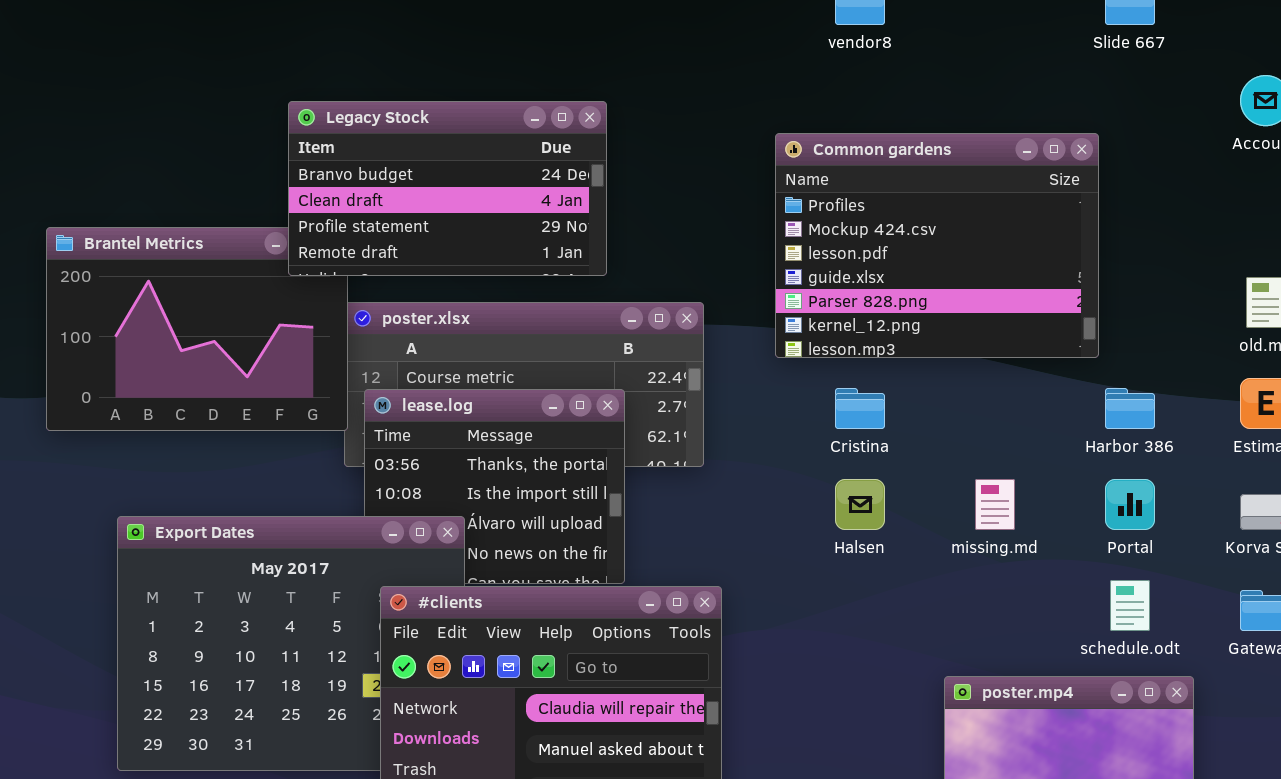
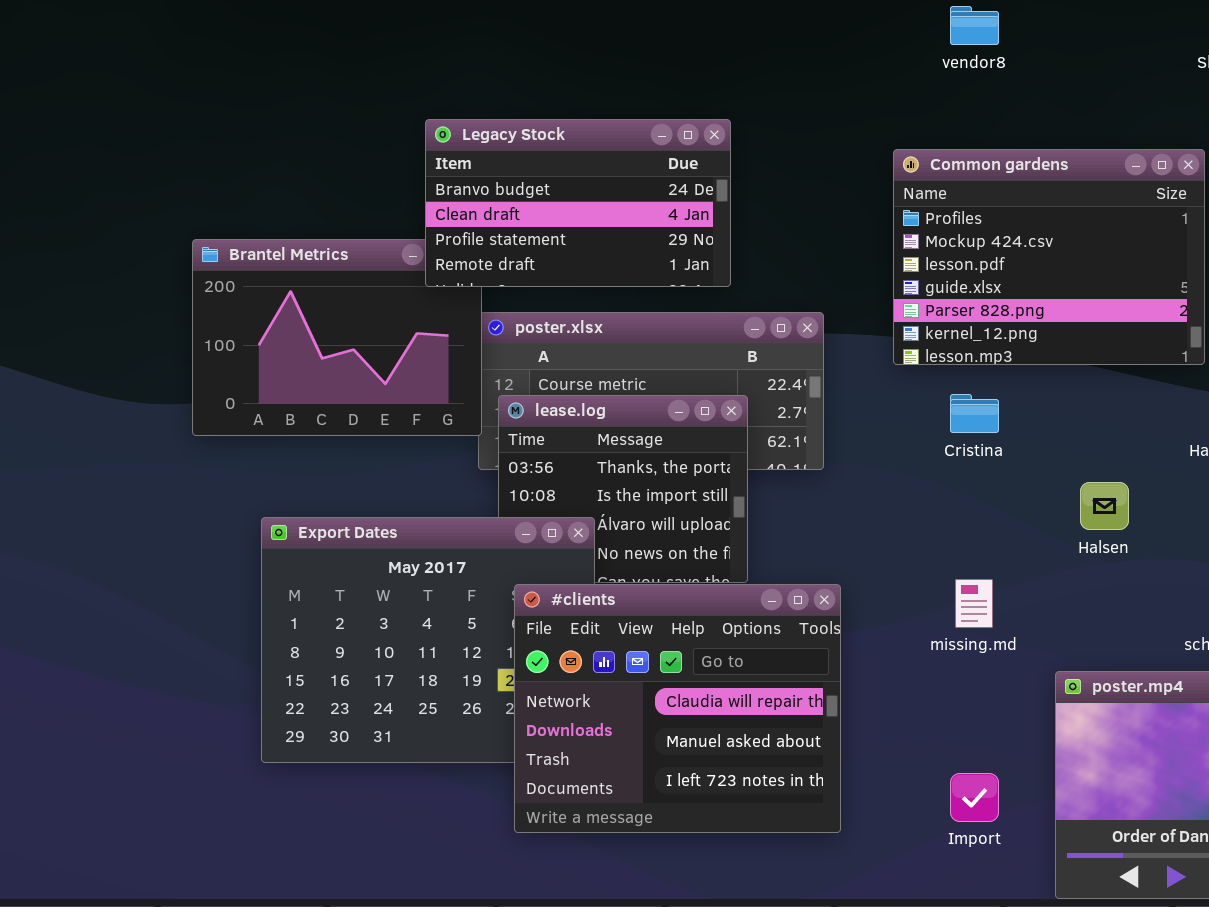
Halsen: [835,479,885,530] -> [1080,482,1129,530], moved
missing.md: [975,479,1015,530] -> [955,579,993,628], moved

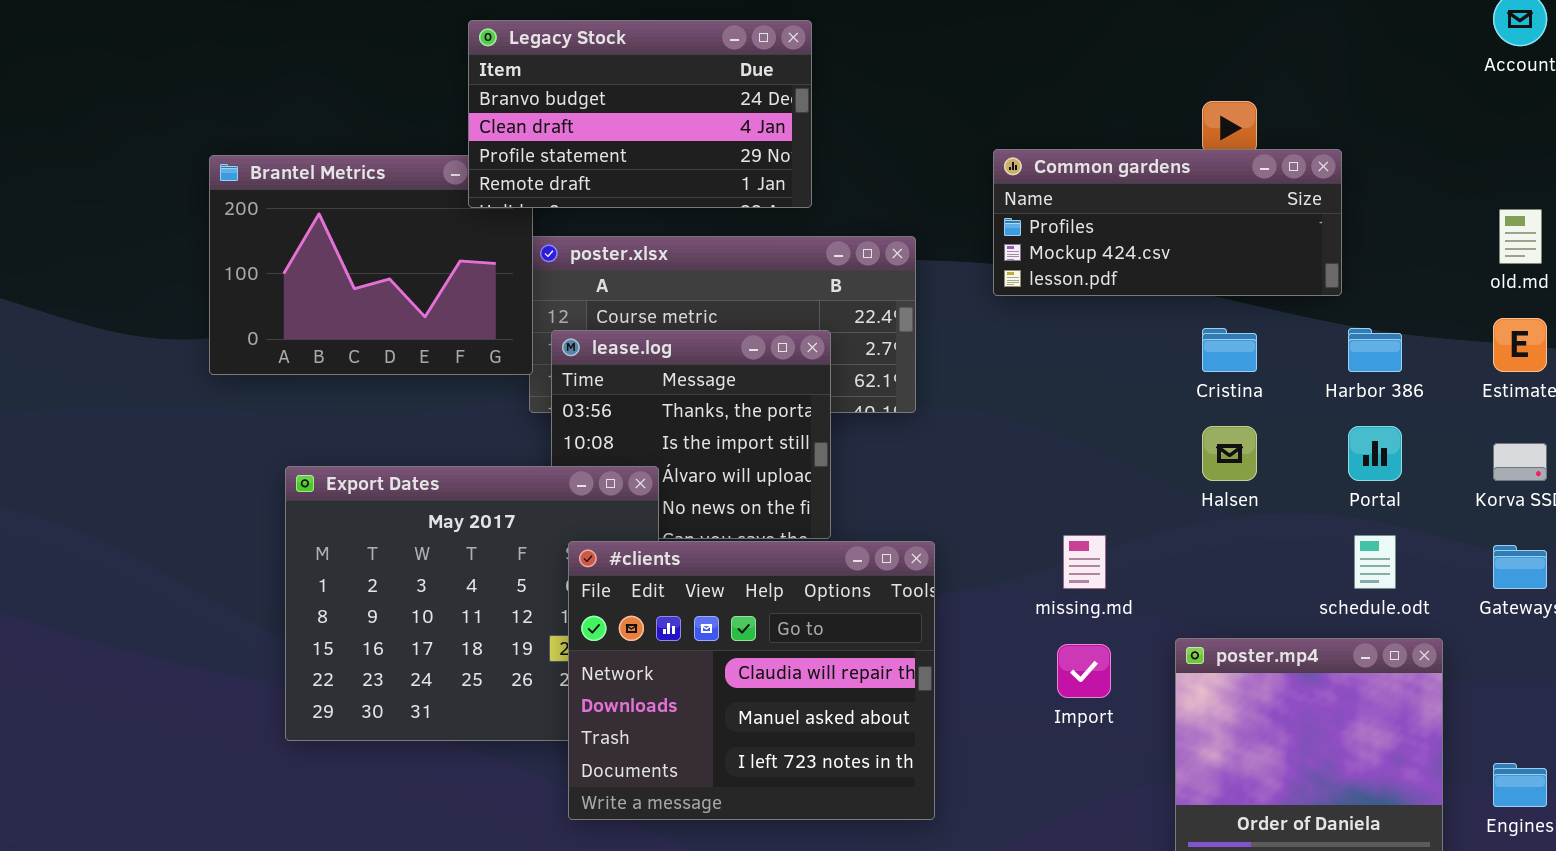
Common gardens: [893,149,1205,365] -> [993,149,1342,296], resized
Cristina: [950,394,999,433] -> [1202,328,1257,372], moved
Import: [950,773,999,822] -> [1057,644,1111,698], moved

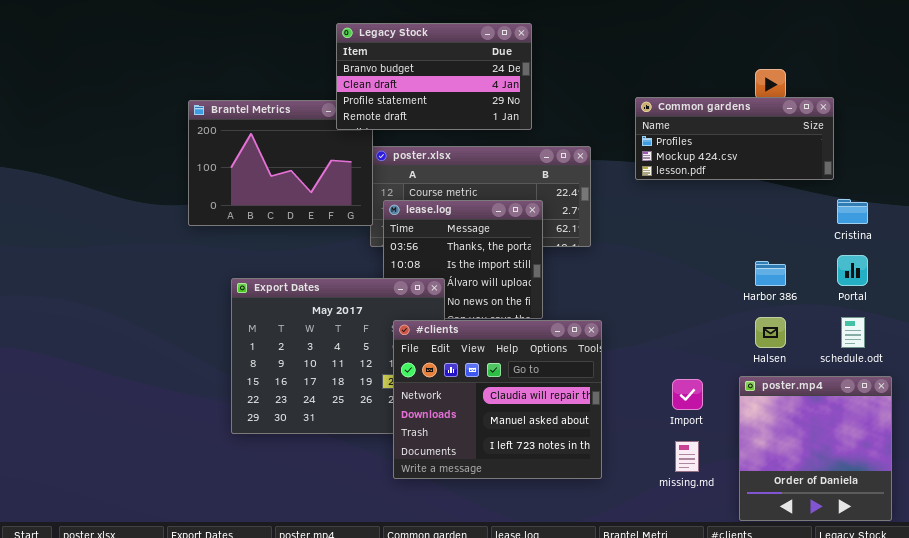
Cristina: [1202,328,1257,372] -> [837,199,868,224], moved
Harbor 386: [1348,328,1402,372] -> [755,261,786,286], moved
Halsen: [1202,426,1257,481] -> [755,317,786,348], moved
missing.md: [1063,535,1106,589] -> [675,441,699,472], moved

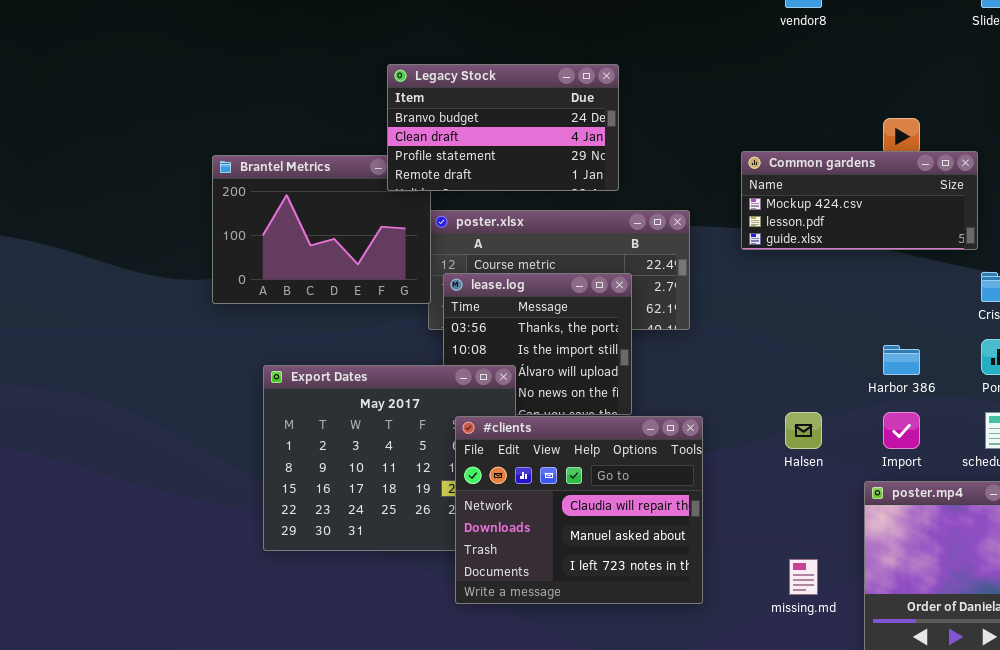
Common gardens: [635,97,834,180] -> [741,151,978,250], scrolled down 1 row
Halsen: [755,317,786,348] -> [785,412,822,449], moved
Import: [672,379,703,410] -> [883,412,920,449], moved

